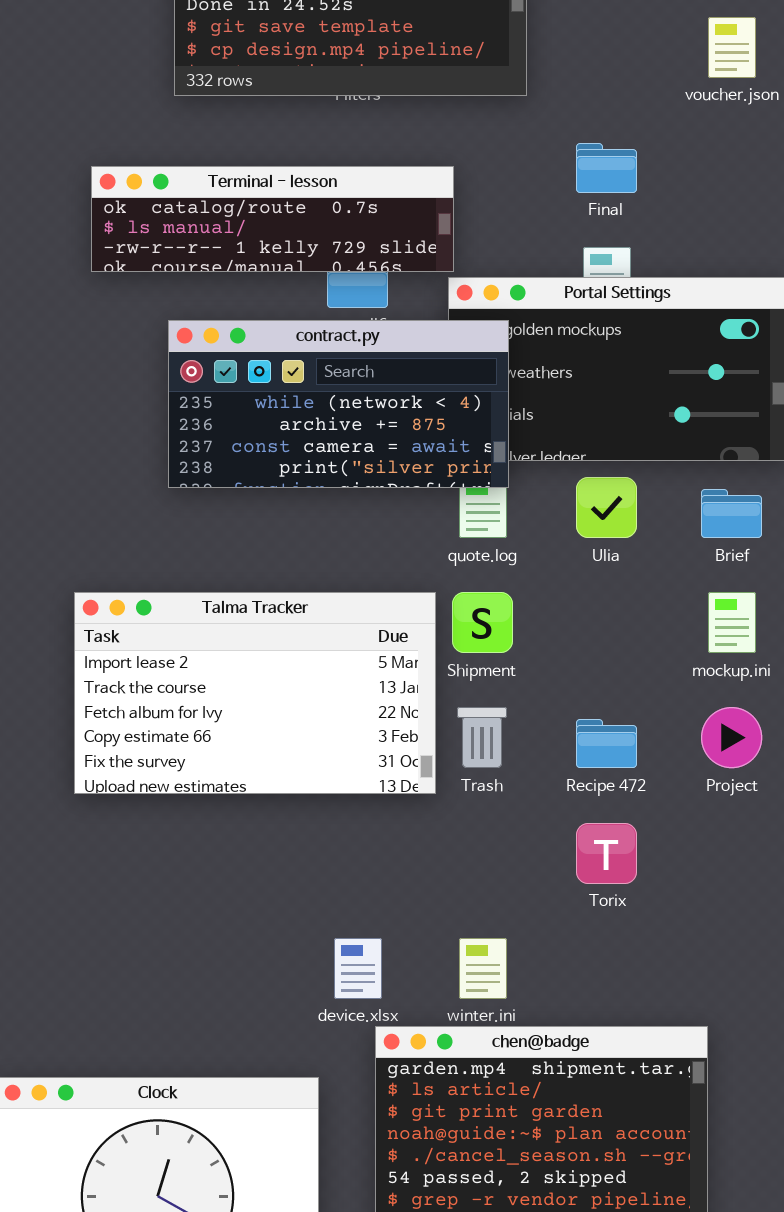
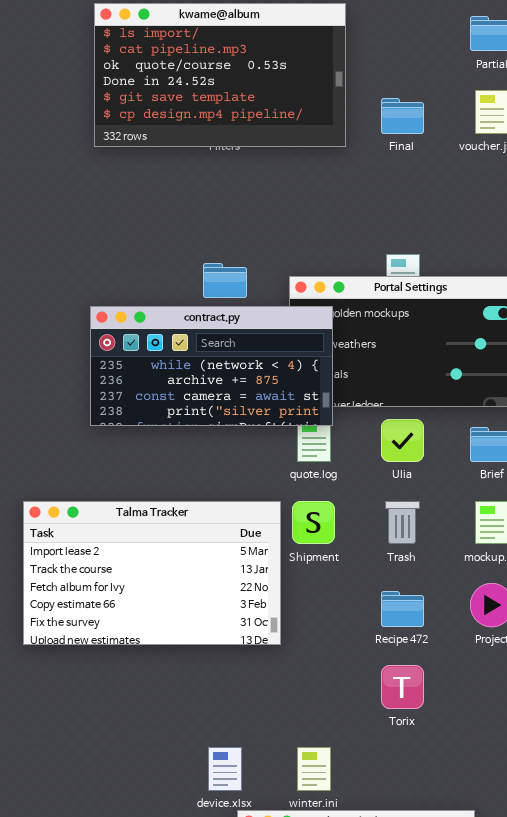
Final: [576,143,637,193] -> [381,98,424,134], moved
Terminal - lesson: [91,166,454,272] -> none, closed
Trash: [457,707,507,768] -> [385,501,420,544], moved

